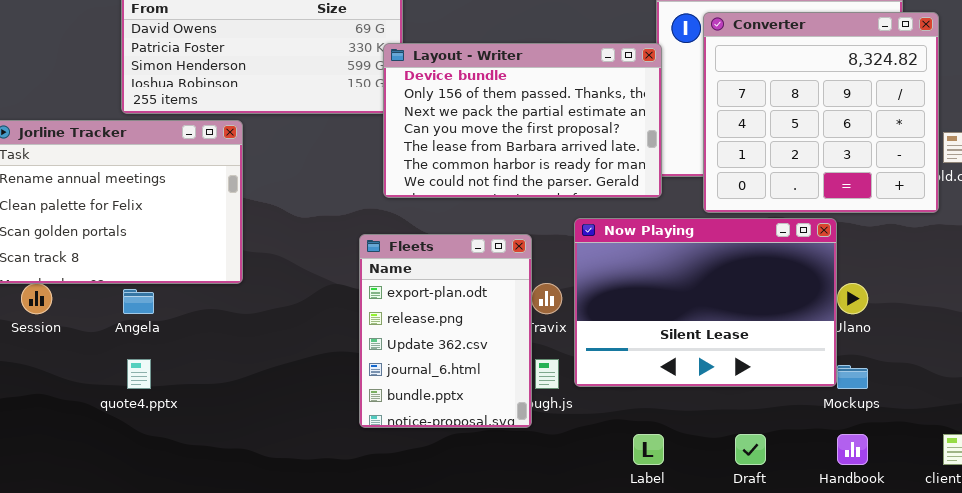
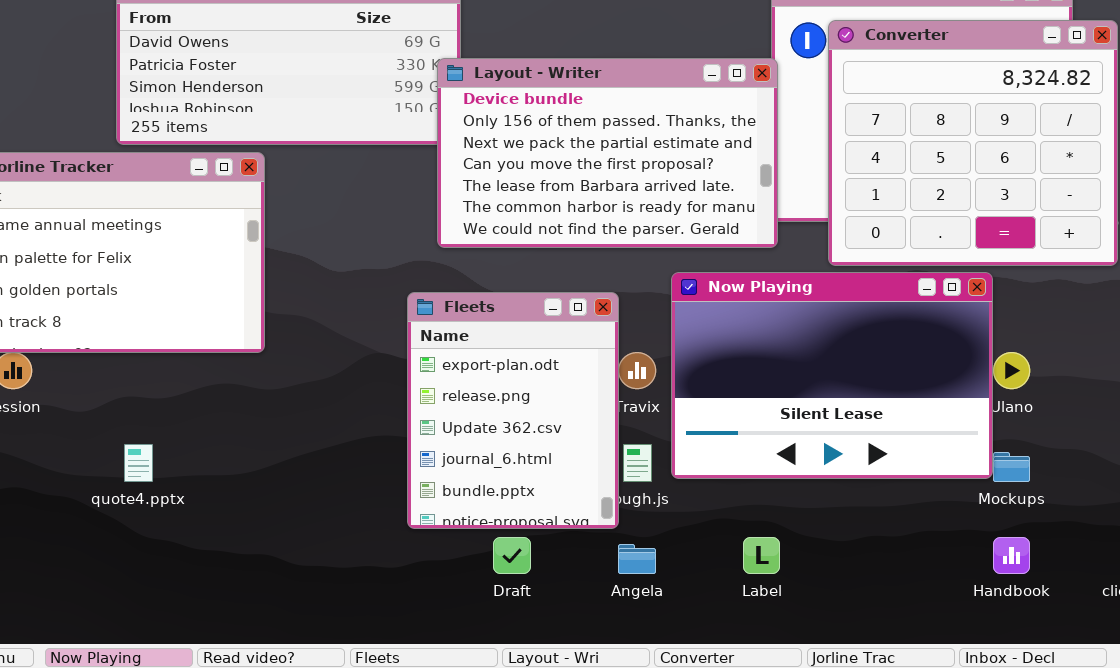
Angela: [123,289,154,314] -> [618,544,656,574], moved
Draft: [735,434,766,465] -> [493,537,531,574], moved

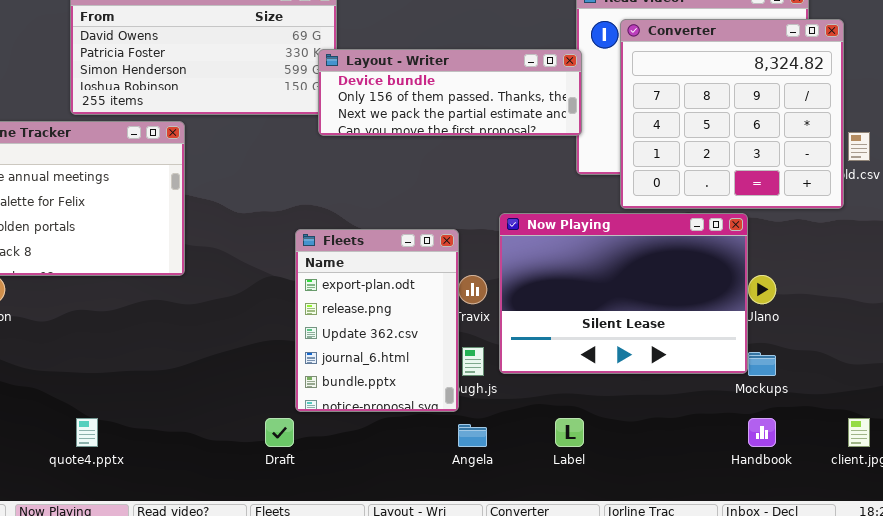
Layout - Writer: [437,58,778,248] -> [318,49,582,136], resized
quote4.pptx: [124,444,153,482] -> [76,418,98,447], moved
Draft: [493,537,531,574] -> [265,418,294,447], moved

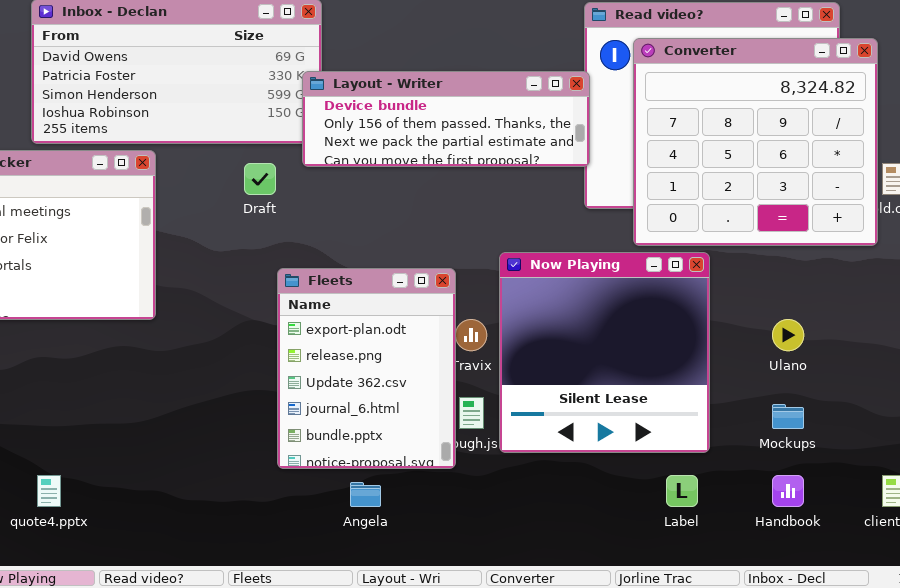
Now Playing: [499,213,748,374] -> [499,252,710,453], resized
Draft: [265,418,294,447] -> [244,163,276,195], moved
Label: [555,418,584,447] -> [666,475,698,507], moved
Angela: [458,424,487,447] -> [350,482,381,507], moved

